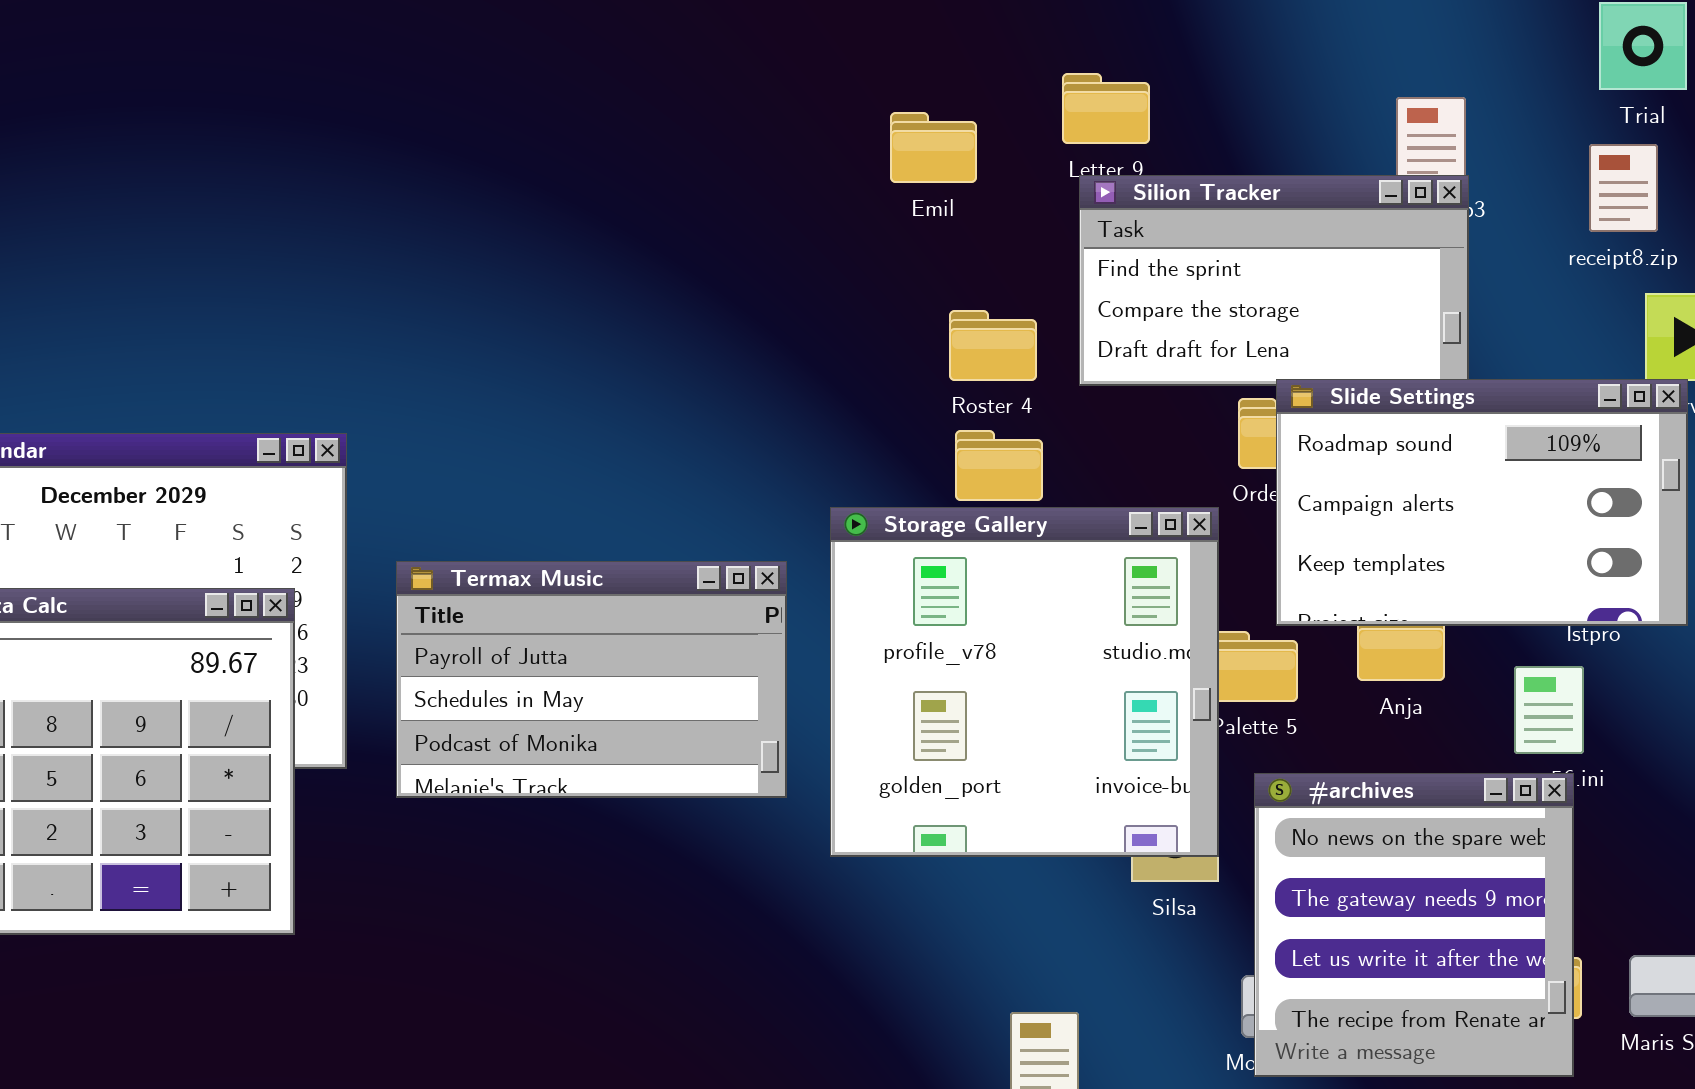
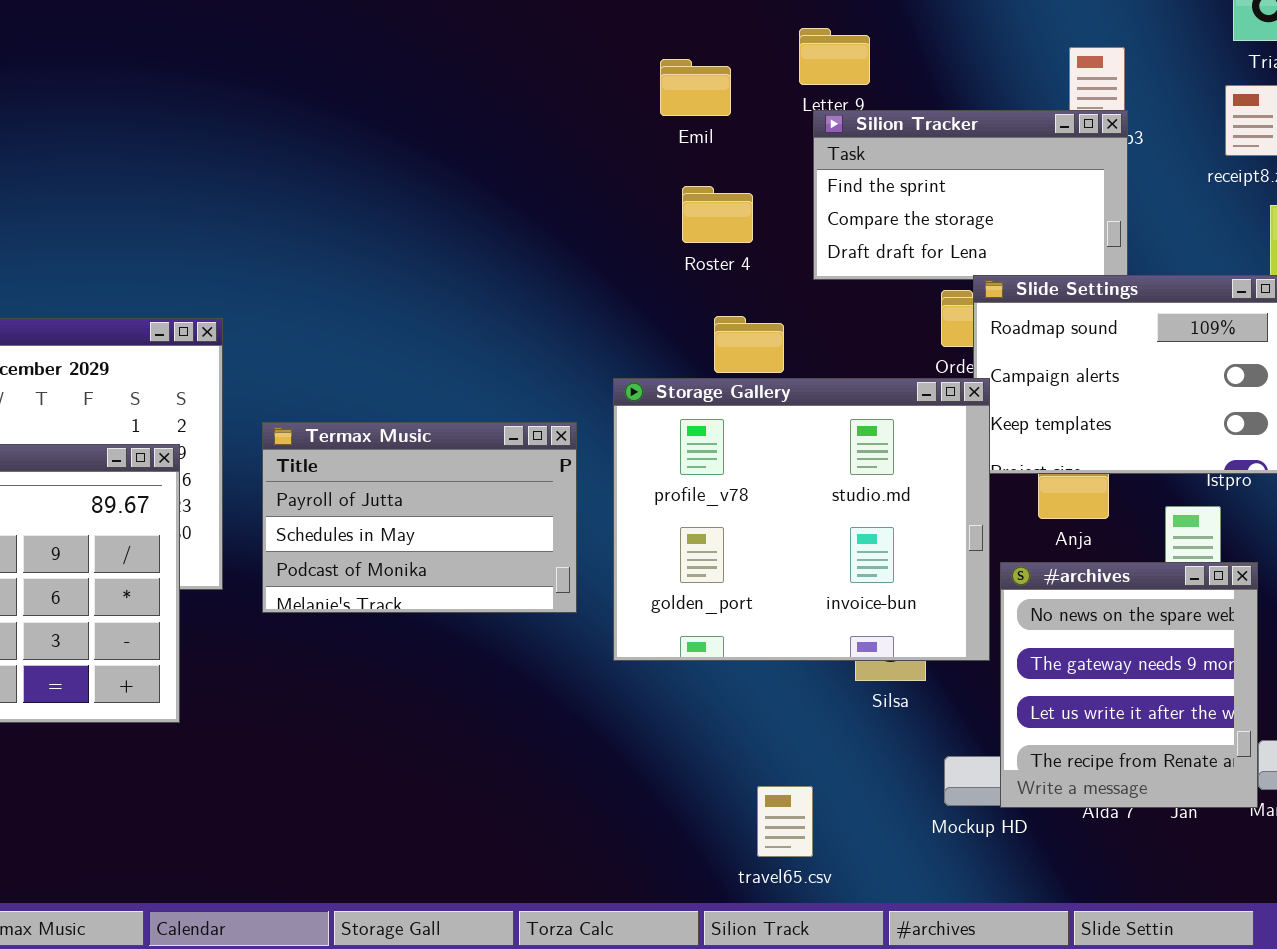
Roster 4: [949,310,1037,381] -> [682,186,753,243], moved
Storage Gallery: [830,507,1219,857] -> [613,378,990,661], resized
#archives: [1254,773,1574,1077] -> [1000,562,1258,808], moved

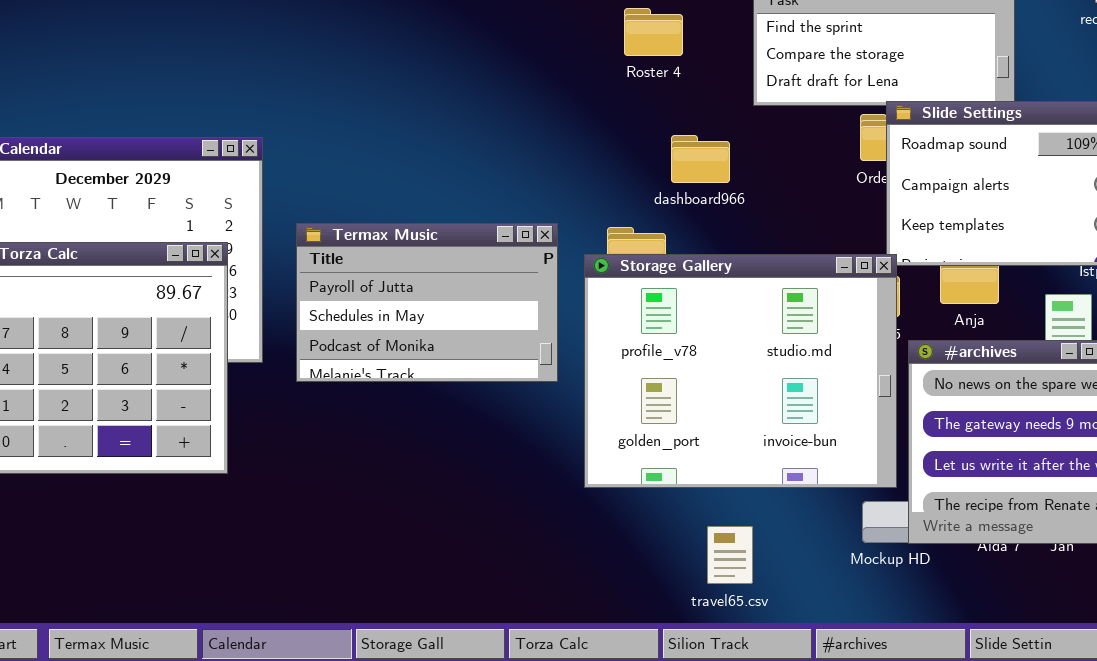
Roster 4: [682,186,753,243] -> [624,8,683,56], moved
Storage Gallery: [613,378,990,661] -> [584,254,897,488], moved

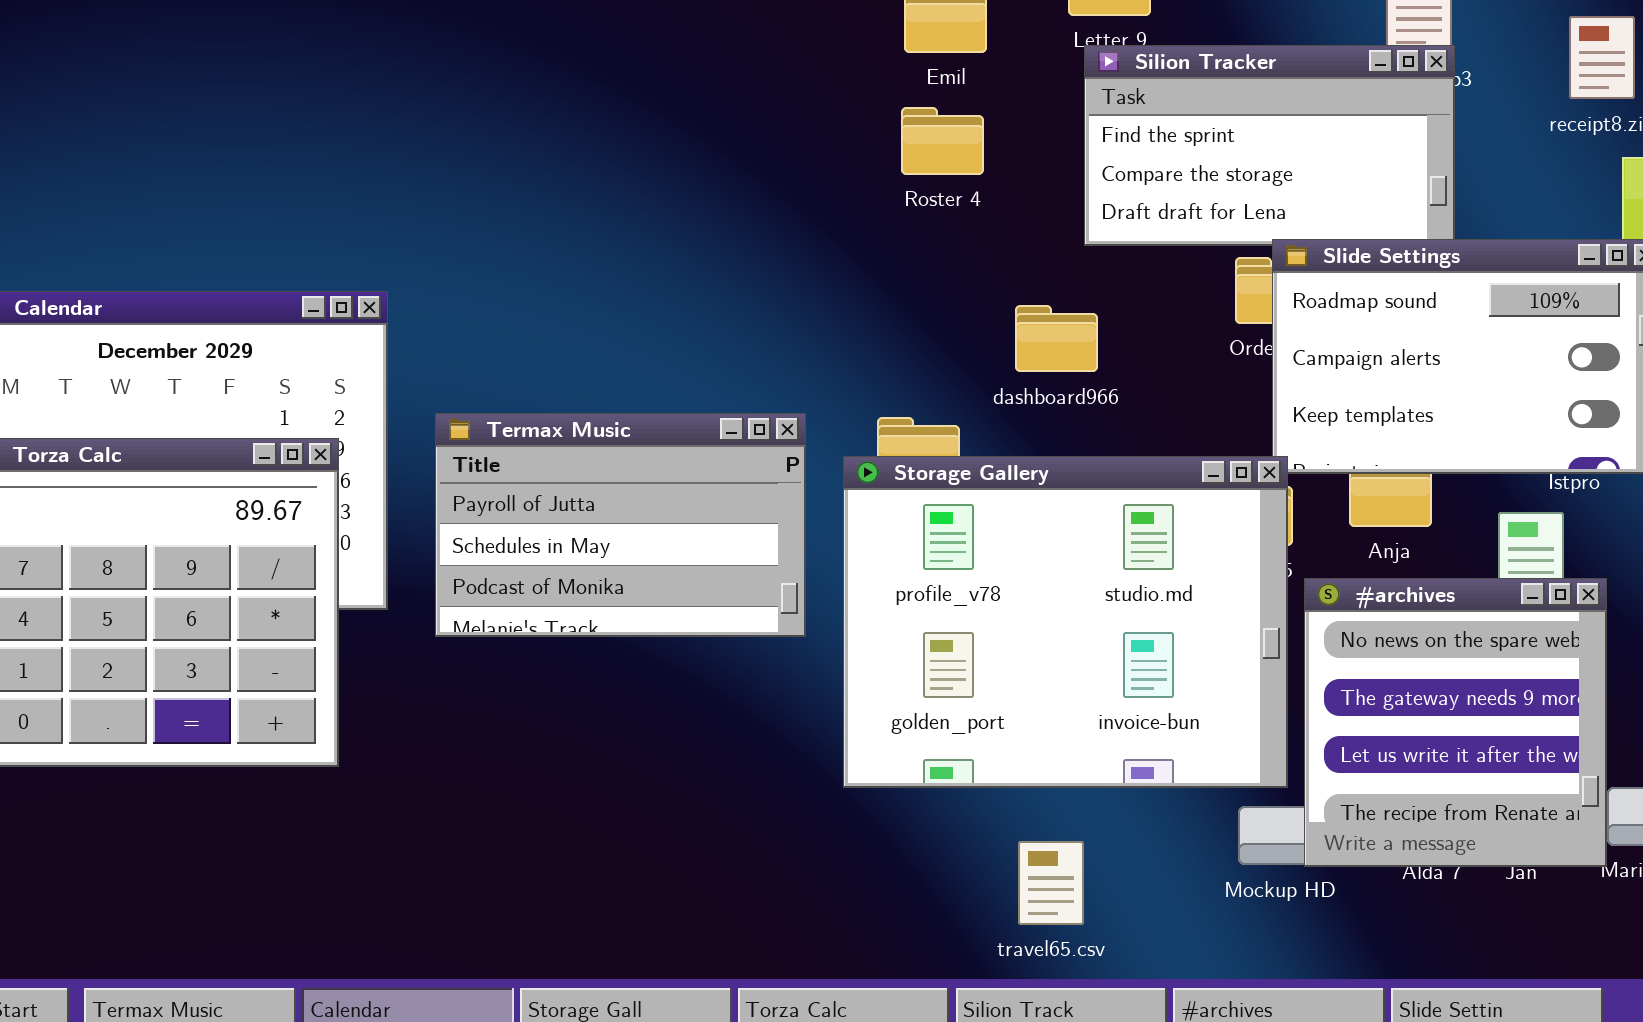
dashboard966: [671,135,730,183] -> [1015,305,1098,372], moved

